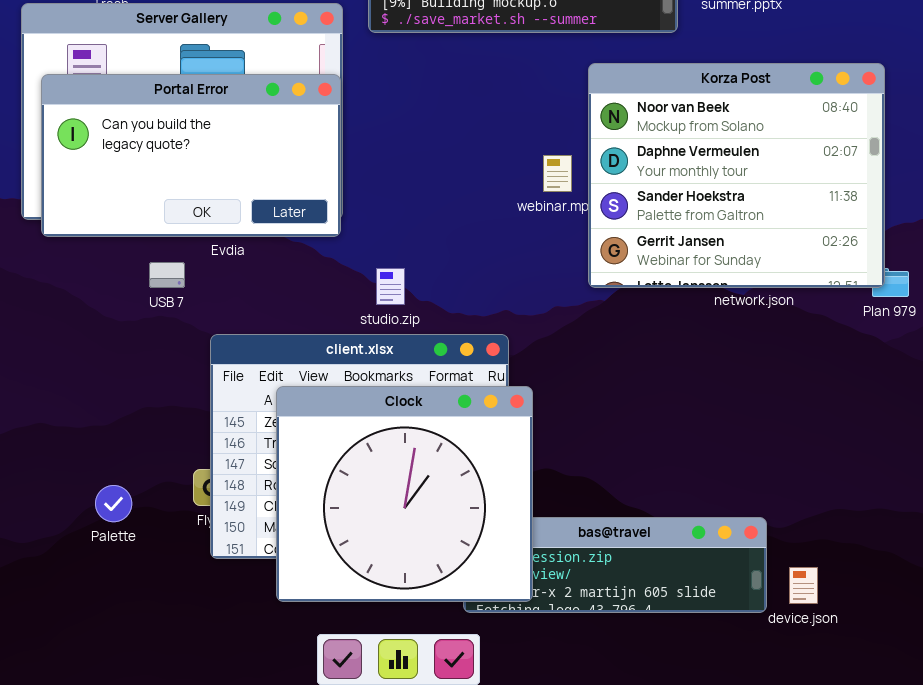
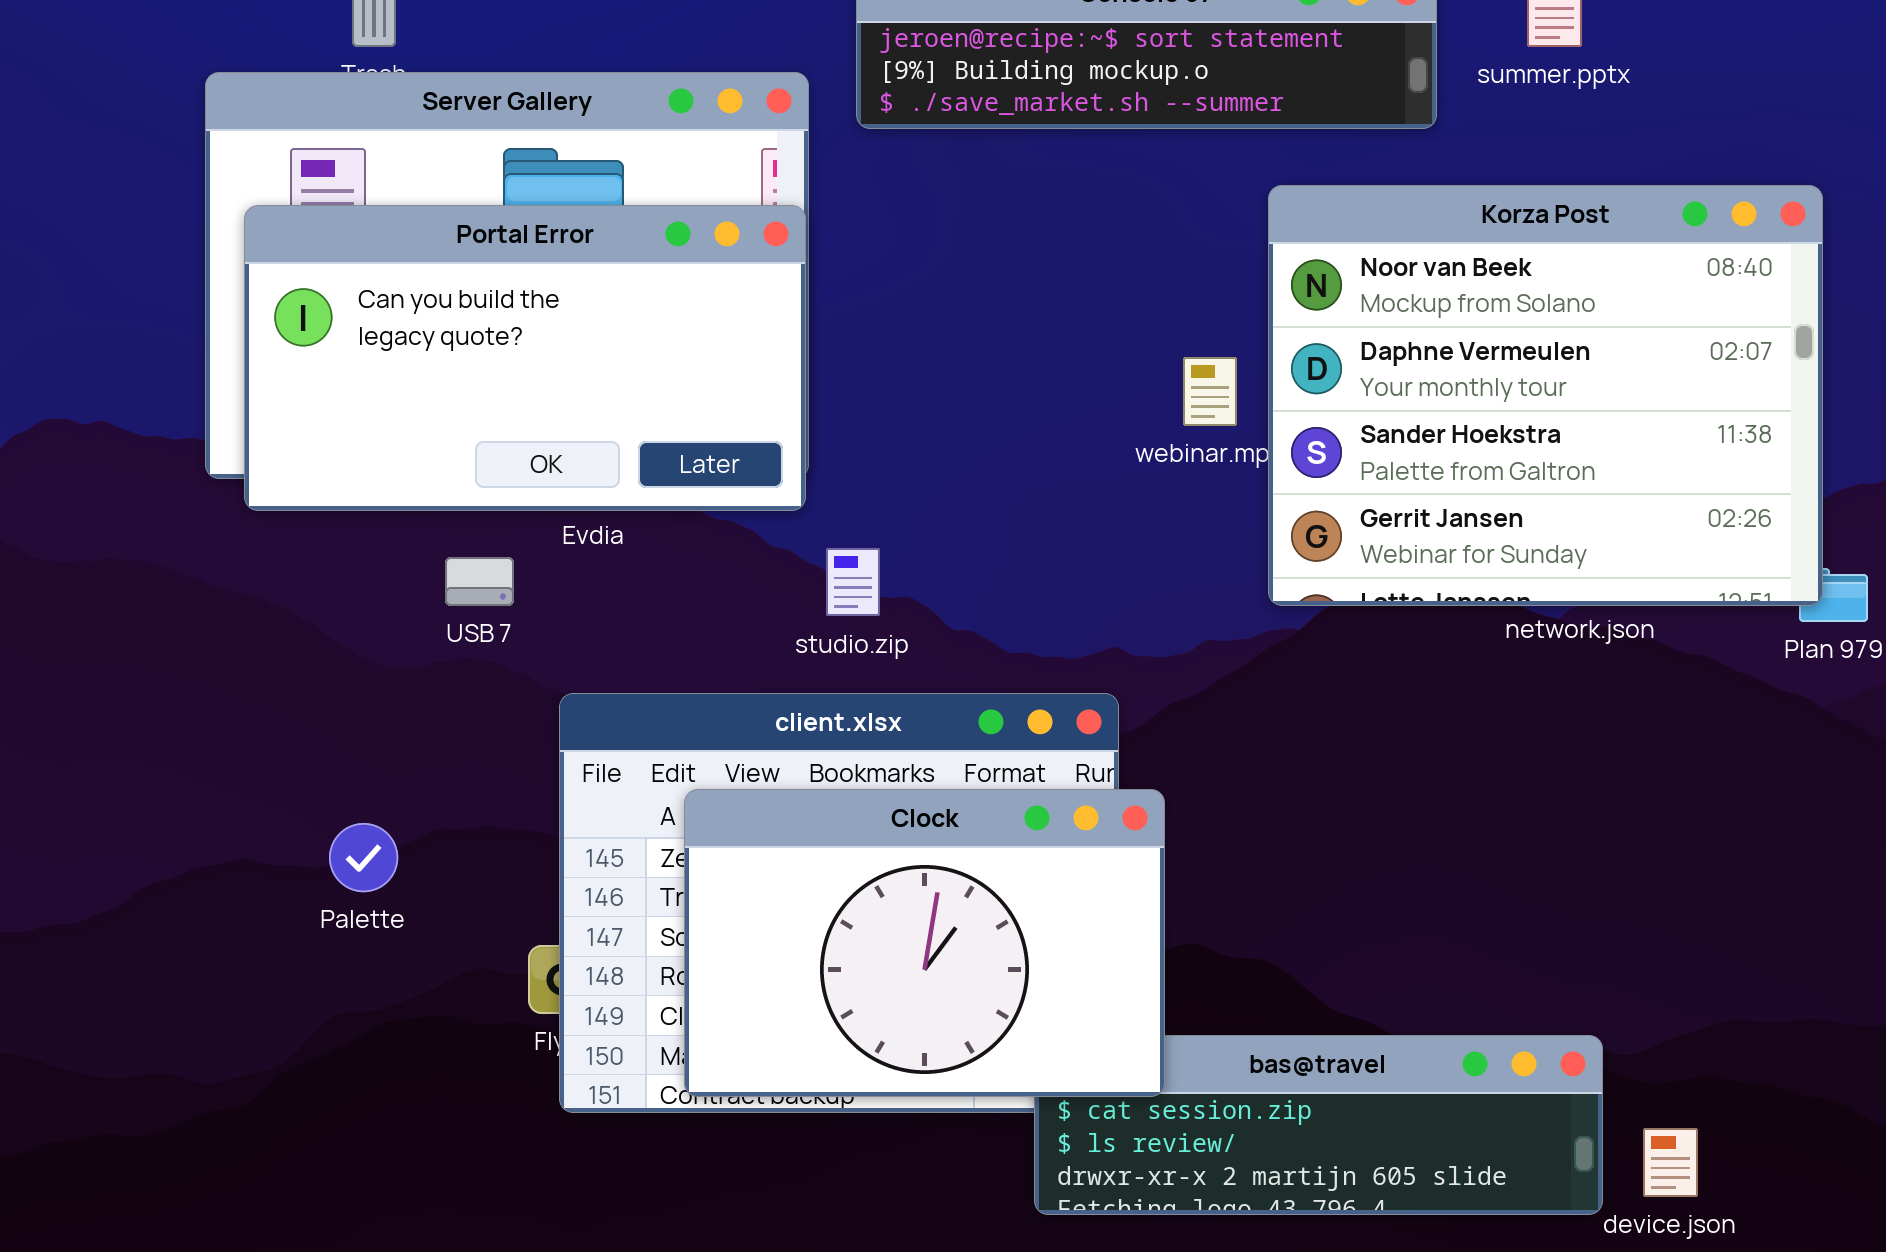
studio.zip: [376,268,405,305] -> [826,548,880,616], moved
Clock: [276,386,533,602] -> [684,789,1165,1097], resized
Palette: [95,485,132,522] -> [329,823,398,892], moved

